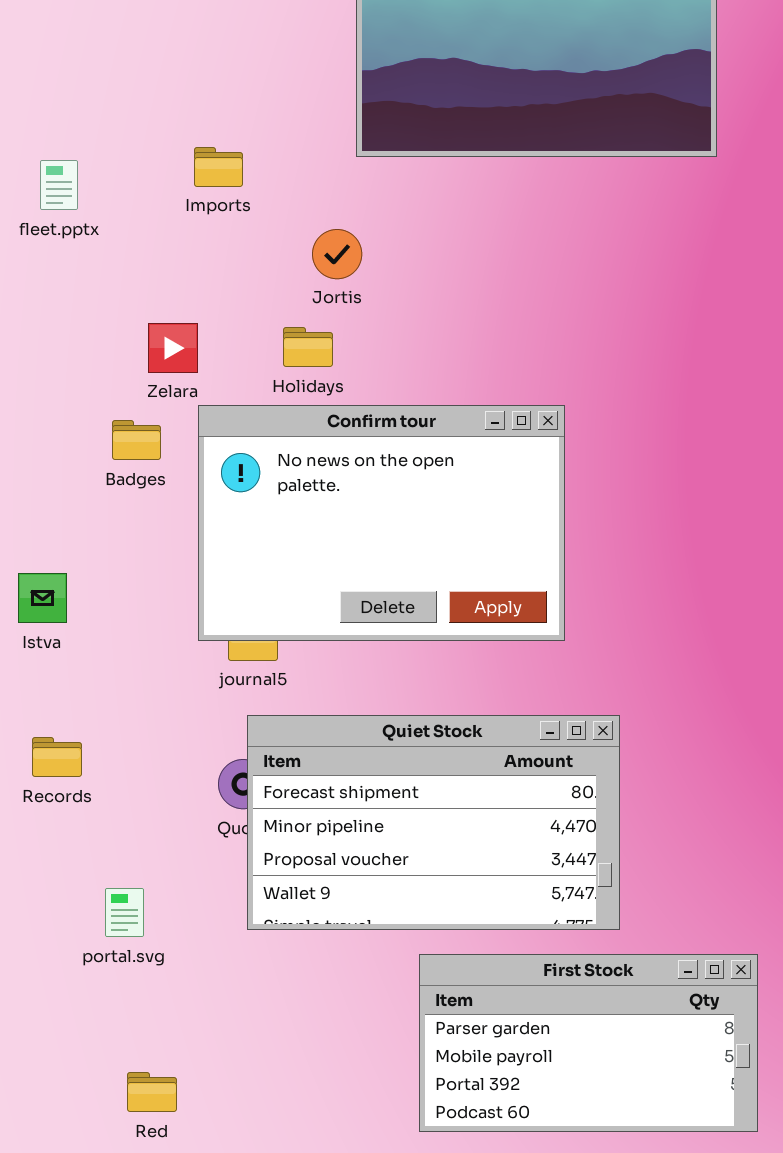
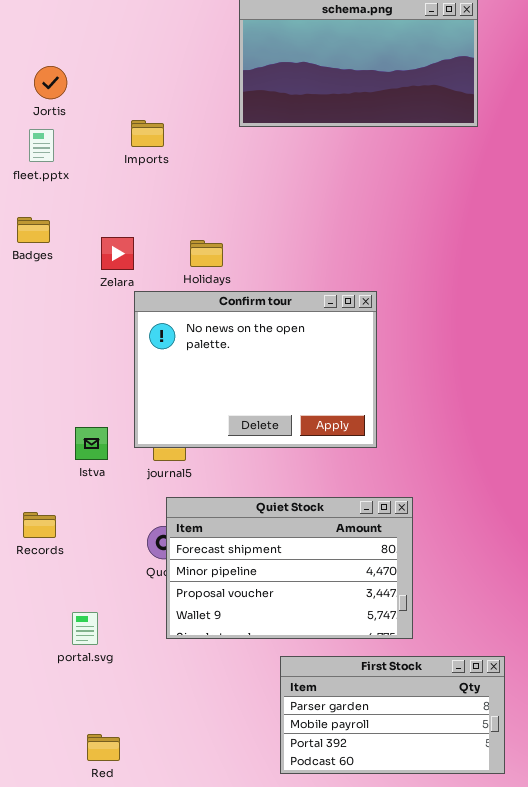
Jortis: [312,229,362,279] -> [34,66,67,99], moved
Badges: [112,420,161,460] -> [17,217,50,243], moved
Istva: [18,573,67,623] -> [75,427,108,460], moved

